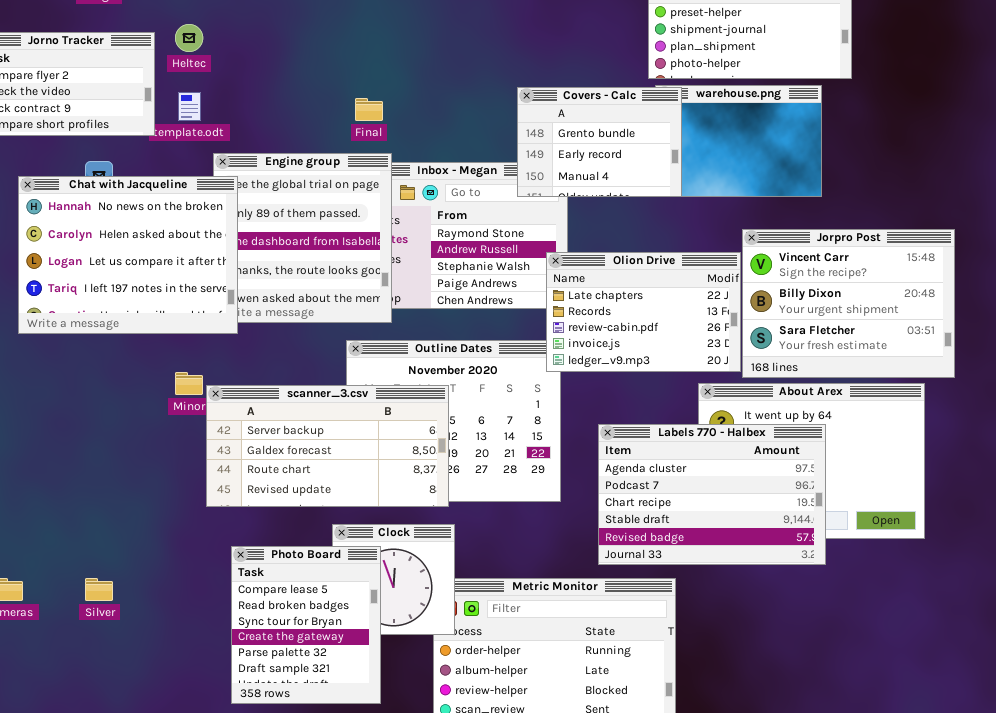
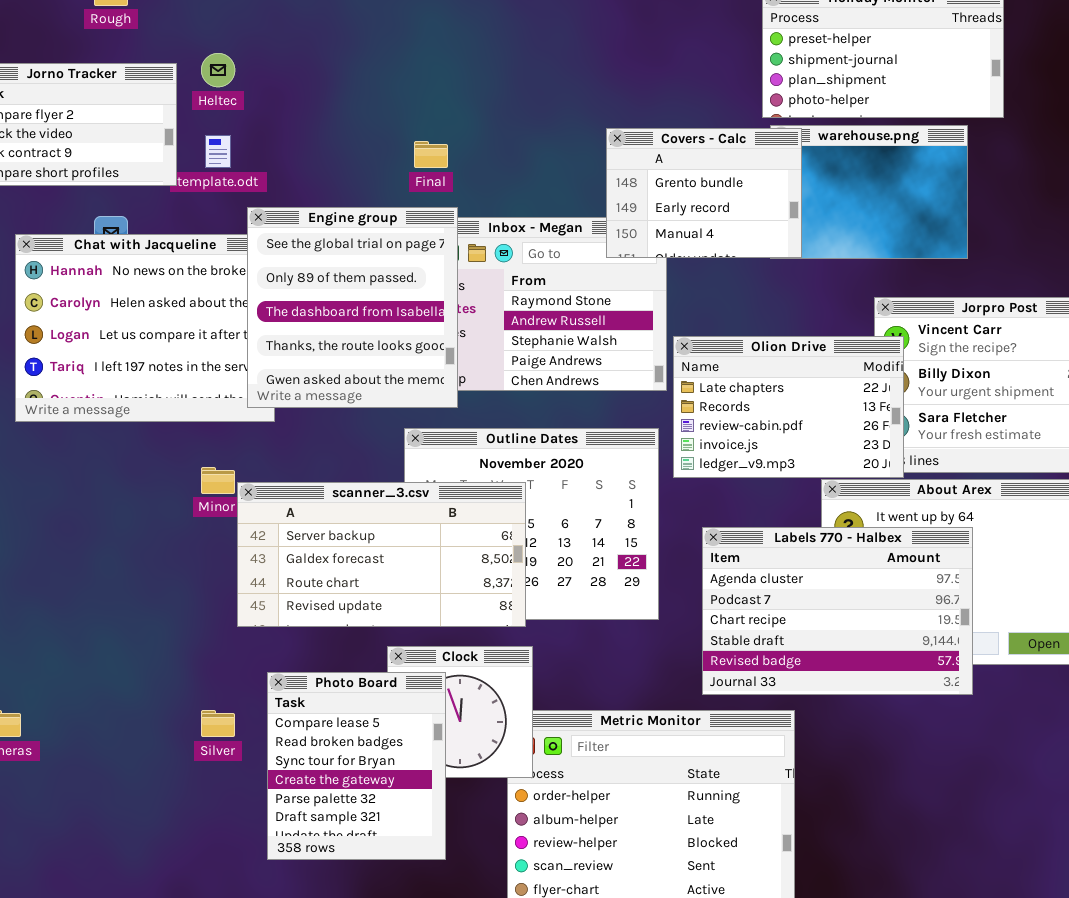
Engine group: [213,153,392,323] -> [247,207,458,408], raised
Olion Drive: [546,252,741,372] -> [673,336,904,478], moved
Silver: [85,578,113,601] -> [201,710,235,737], moved

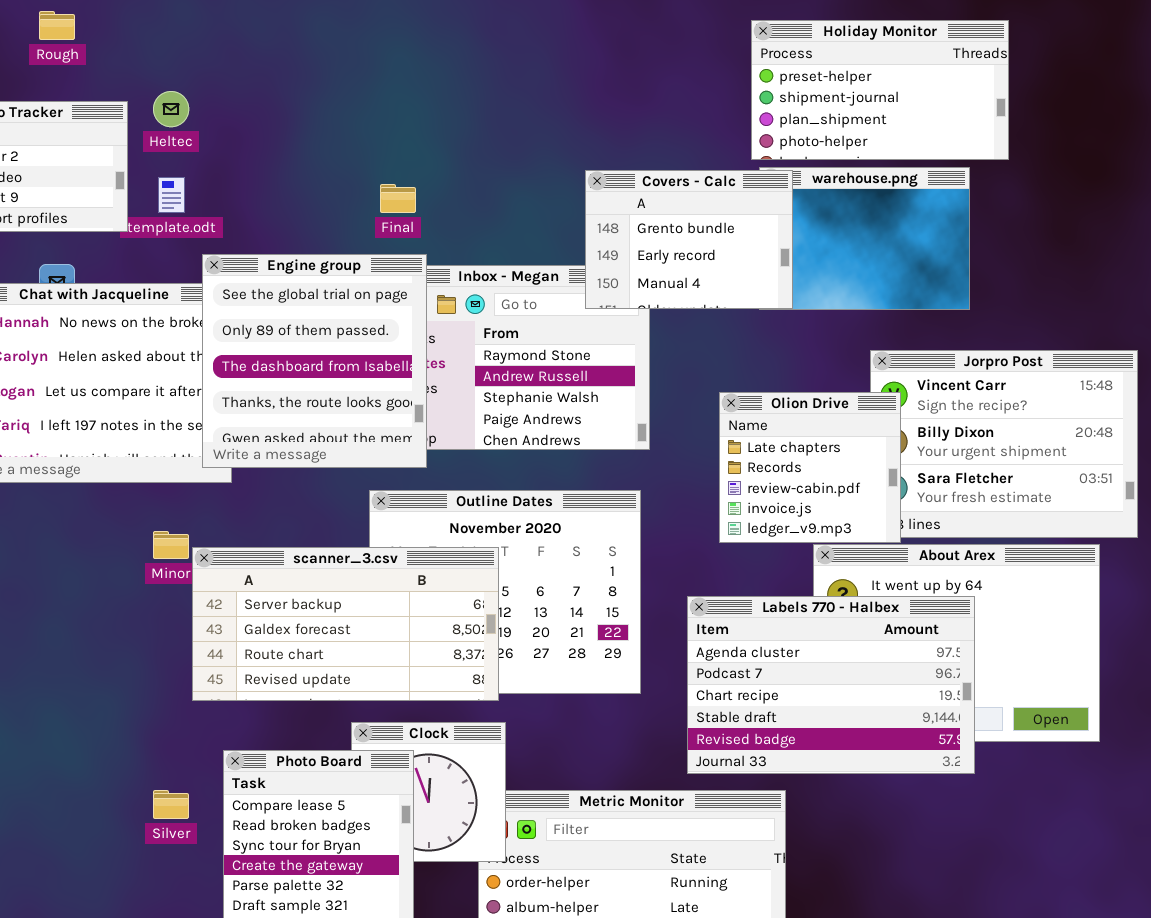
Olion Drive: [673,336,904,478] -> [719,392,901,543], resized

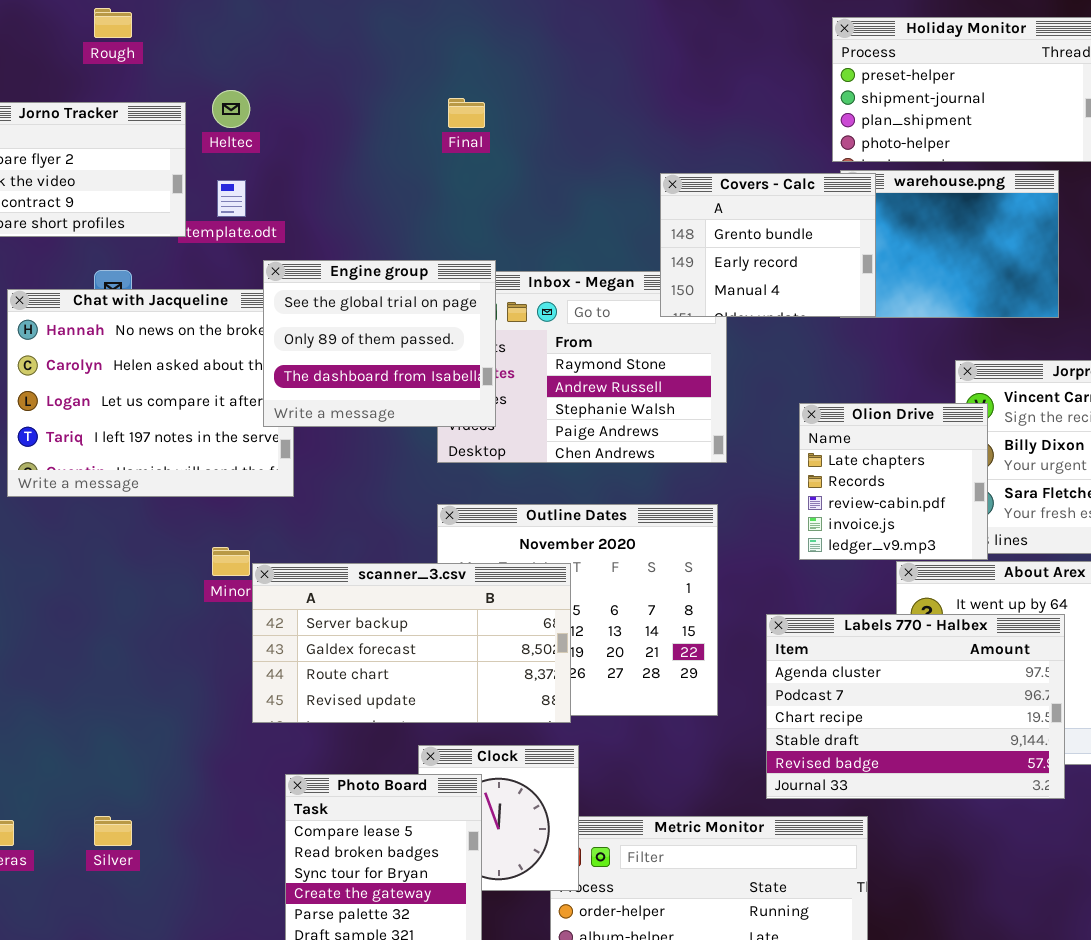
Final: [380,184,416,213] -> [448,98,485,128], moved
Engine group: [202,254,427,468] -> [263,260,496,427], resized
Silver: [153,790,189,819] -> [94,816,132,846], moved

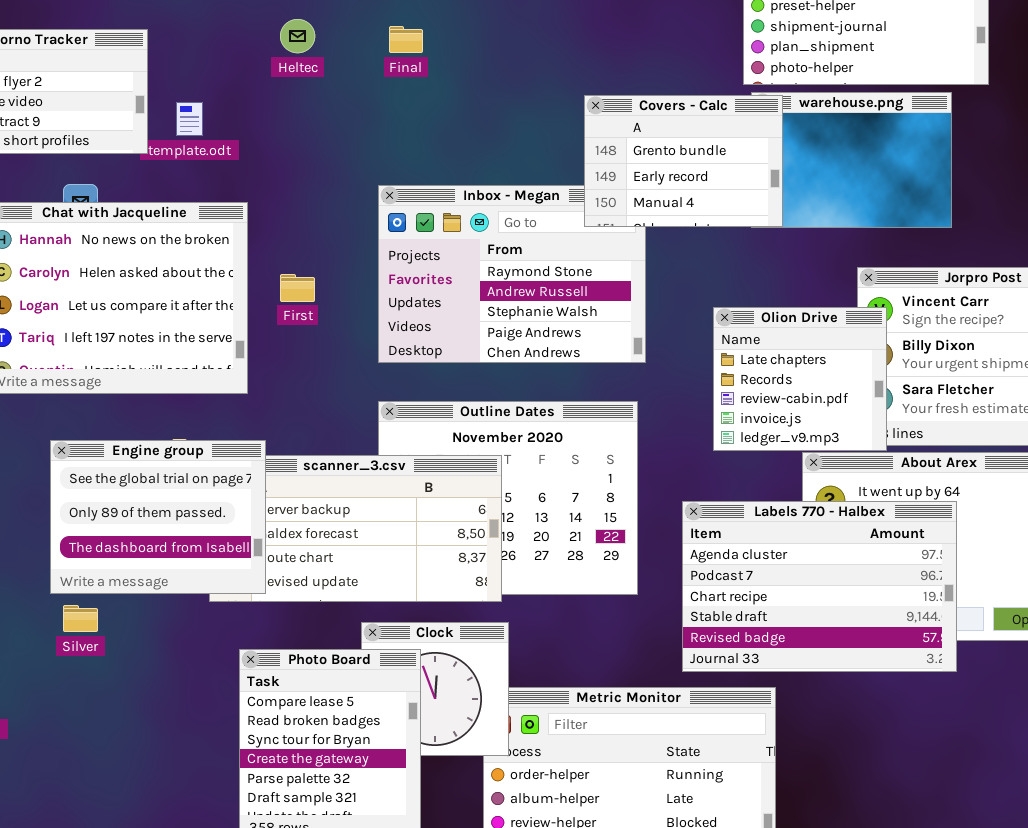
Heltec: [212,90,250,128] -> [280,19,315,53], moved
Engine group: [263,260,496,427] -> [50,440,266,594], moved
Silver: [94,816,132,846] -> [63,605,98,632], moved

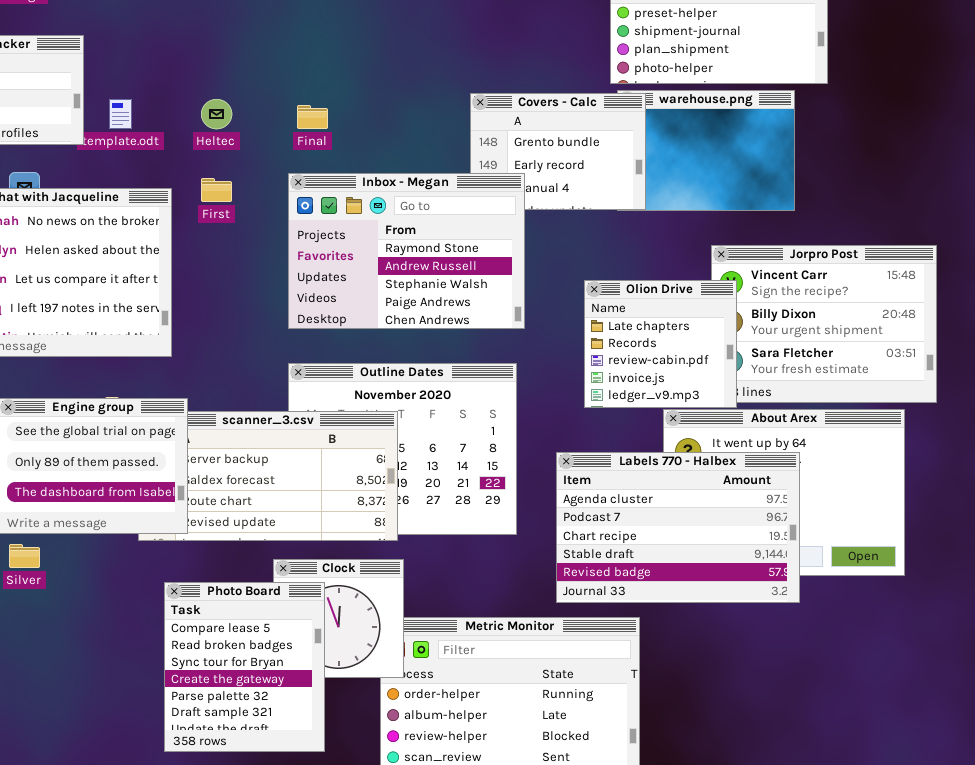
Heltec: [280,19,315,53] -> [201,99,232,129], moved
Final: [389,26,423,53] -> [297,105,328,129], moved
Inbox - Megan: [378,185,646,363] -> [288,173,525,329], raised
First: [280,274,315,302] -> [201,178,232,202], moved

